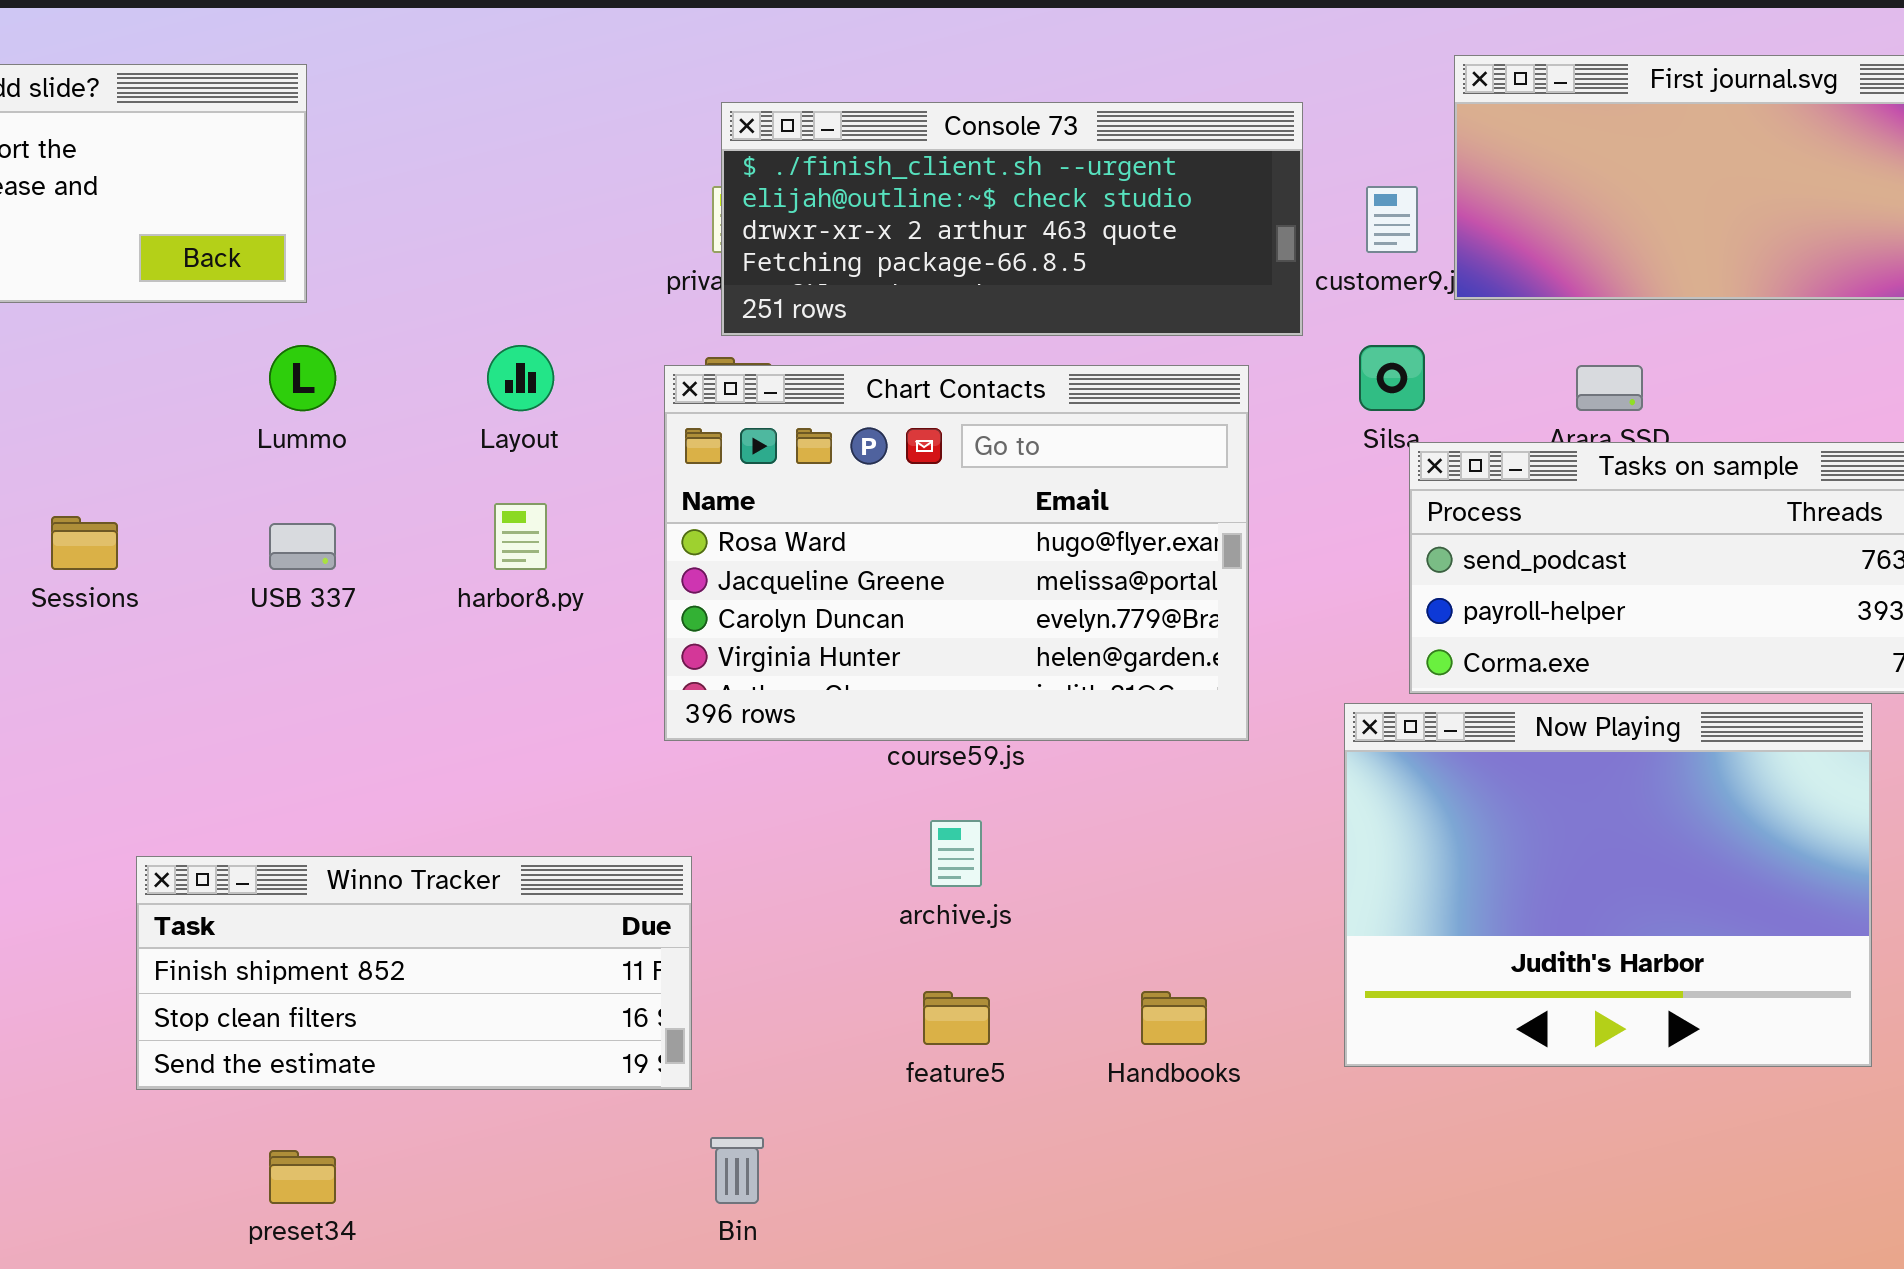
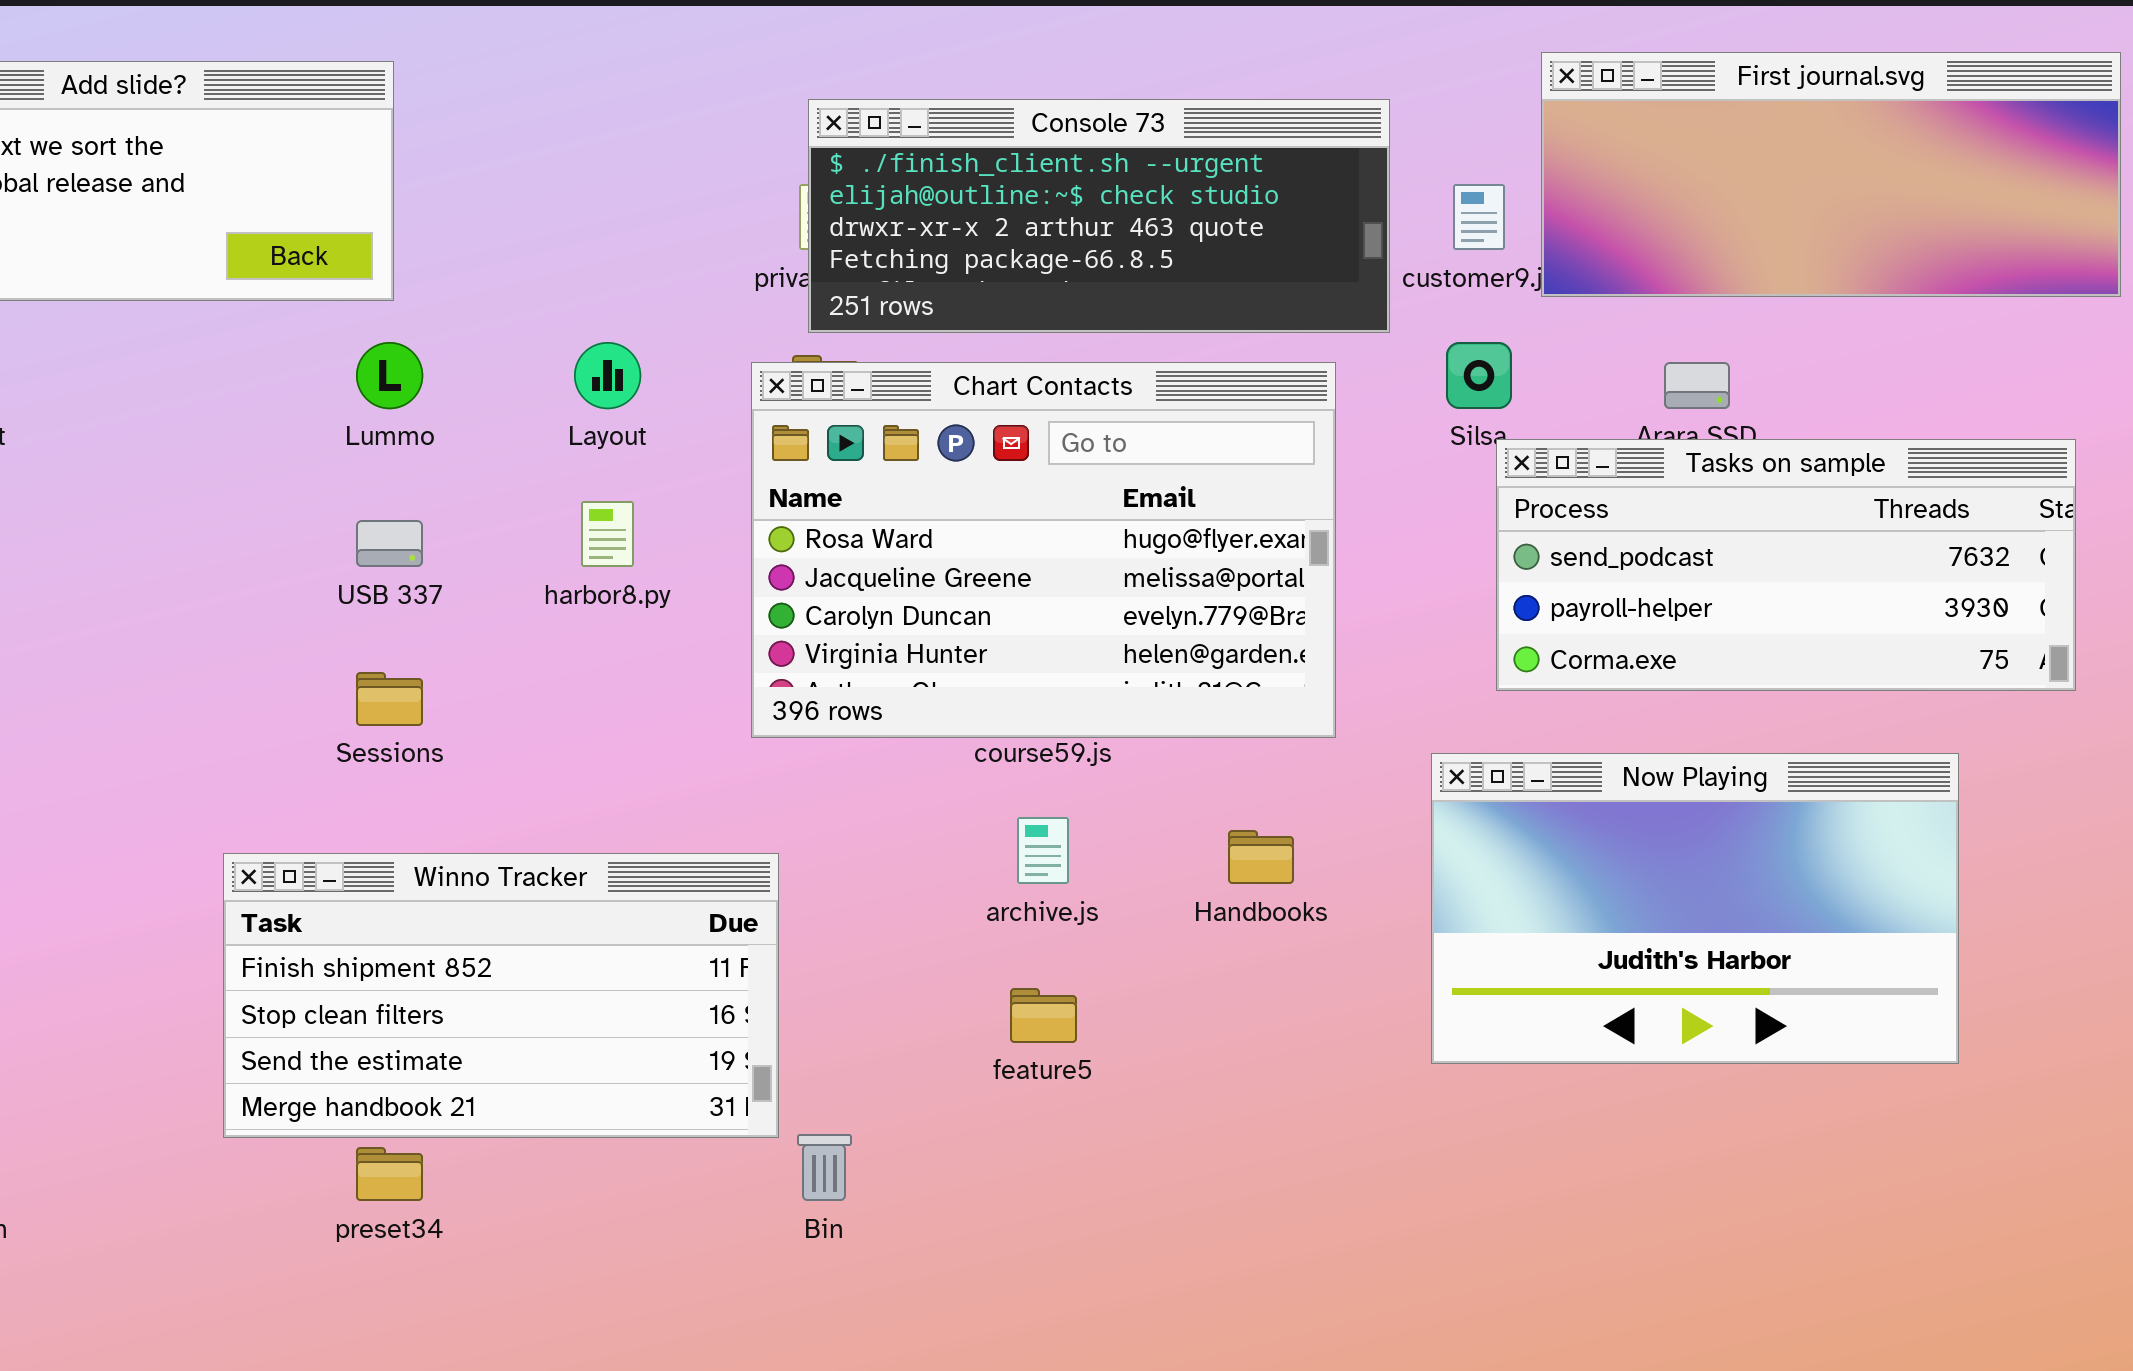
Sessions: [51,516,118,570] -> [356,672,423,726], moved
Now Playing: [1344,703,1872,1067] -> [1431,753,1959,1064], resized
Winno Tracker: [136,856,692,1090] -> [223,853,779,1138], resized
Handbooks: [1141,991,1207,1045] -> [1228,830,1294,884], moved

